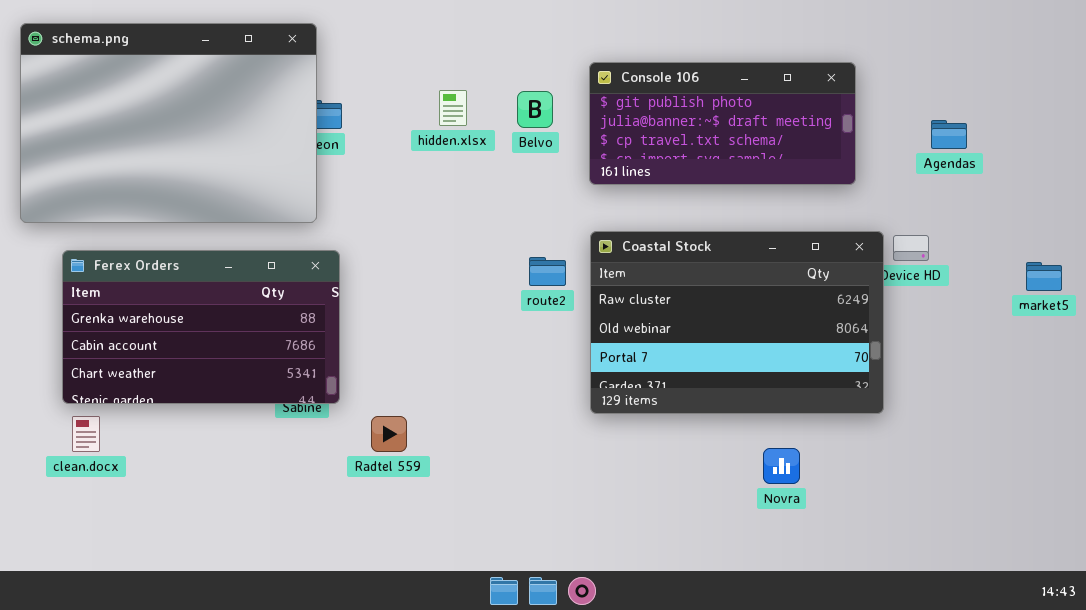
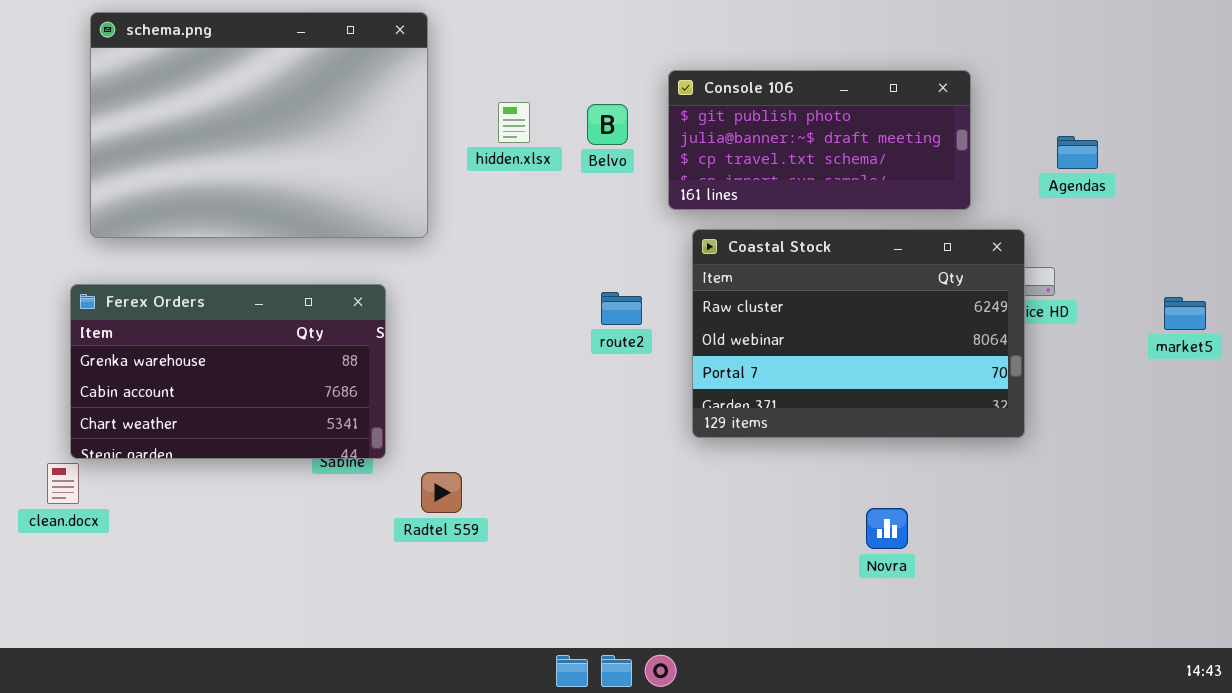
schema.png: [20,23,317,223] -> [90,12,428,238], moved
Coastal Stock: [590,231,884,414] -> [692,229,1025,438], moved
clean.docx: [72,416,100,452] -> [47,463,79,504], moved

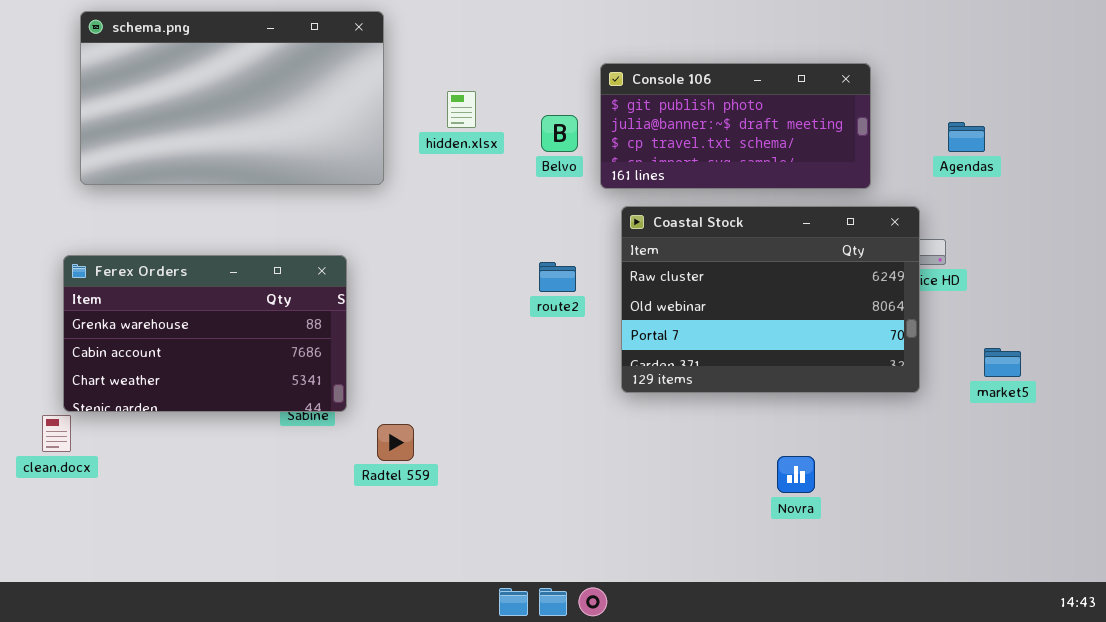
schema.png: [90,12,428,238] -> [80,11,384,185], resized
Belvo: [587,104,628,145] -> [541,115,578,152], moved
market5: [1164,297,1206,330] -> [984,348,1021,377], moved

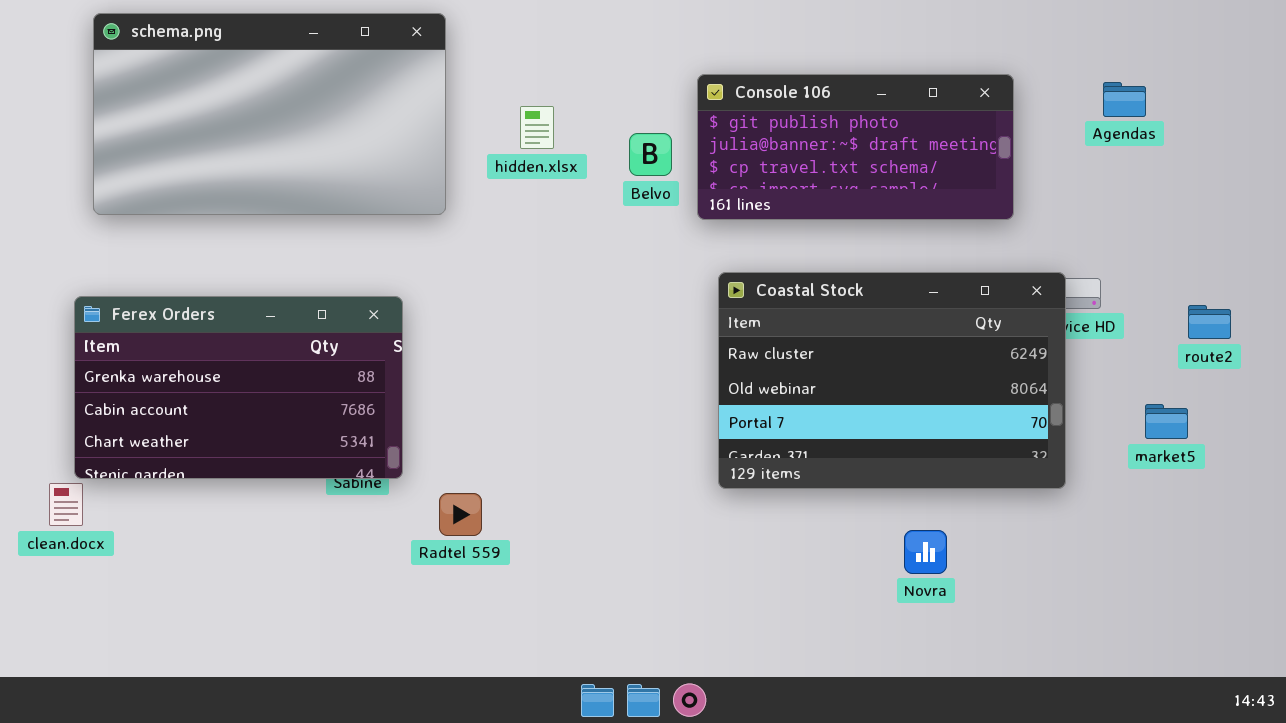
Agendas: [948,122,985,152] -> [1103,82,1146,117], moved
Coastal Stock: [621,206,920,393] -> [718,272,1066,489], moved
route2: [539,262,576,292] -> [1188,305,1231,339], moved

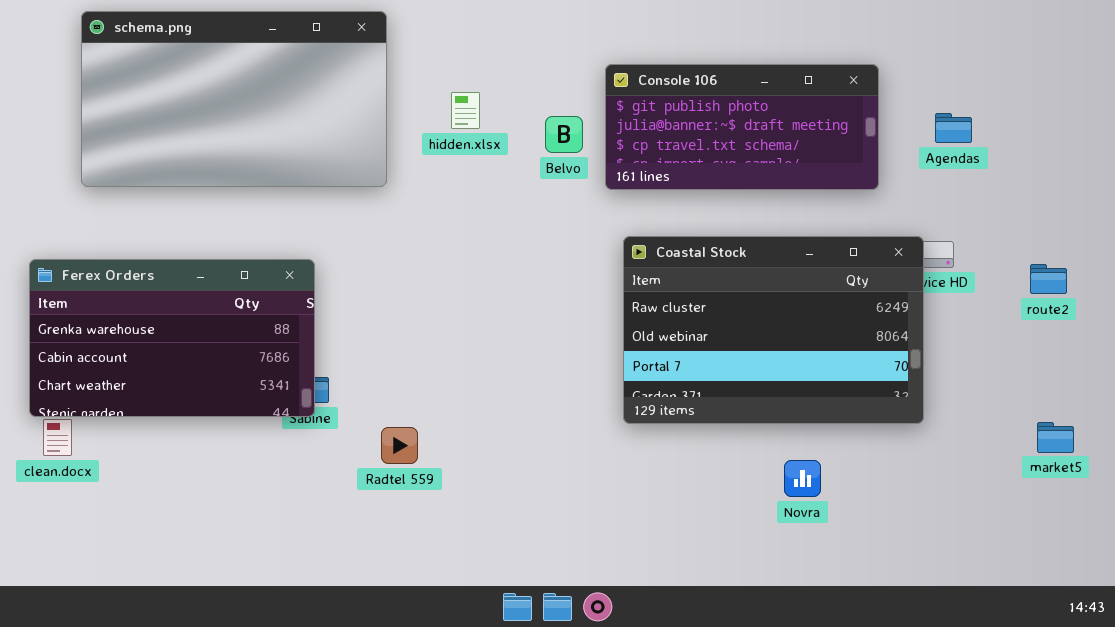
Agendas: [1103,82,1146,117] -> [935,113,972,143], moved
Ferex Orders: [74,296,403,479] -> [29,259,315,417], moved
market5: [1145,404,1188,439] -> [1037,422,1074,453], moved

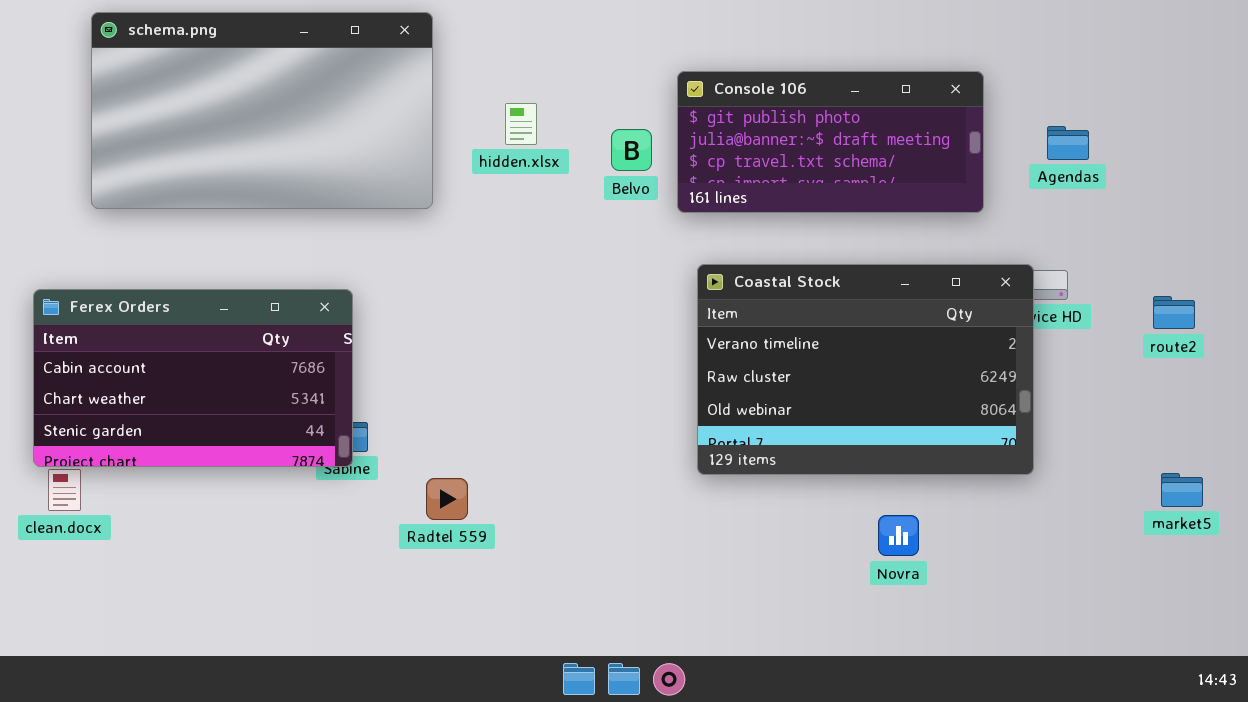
Coastal Stock: [623,236,924,424] -> [697,264,1034,475], scrolled up 1 row
Ferex Orders: [29,259,315,417] -> [33,289,353,467], scrolled down 1 row

